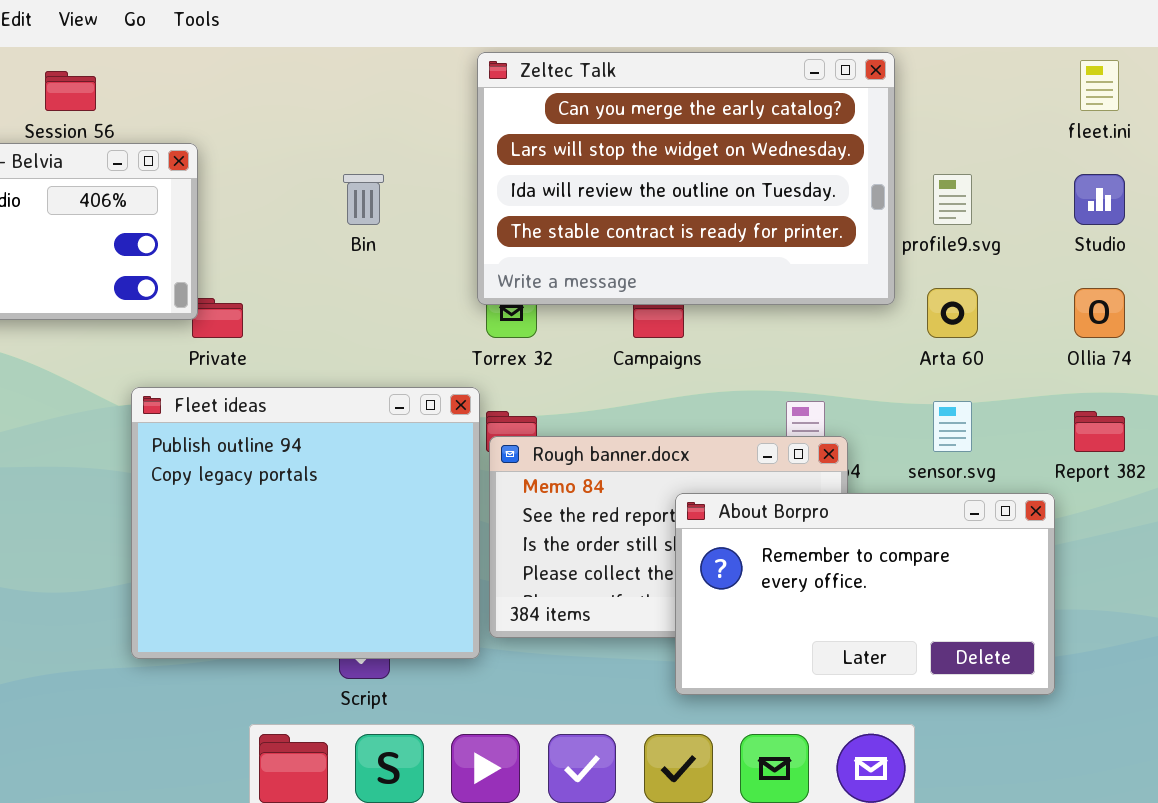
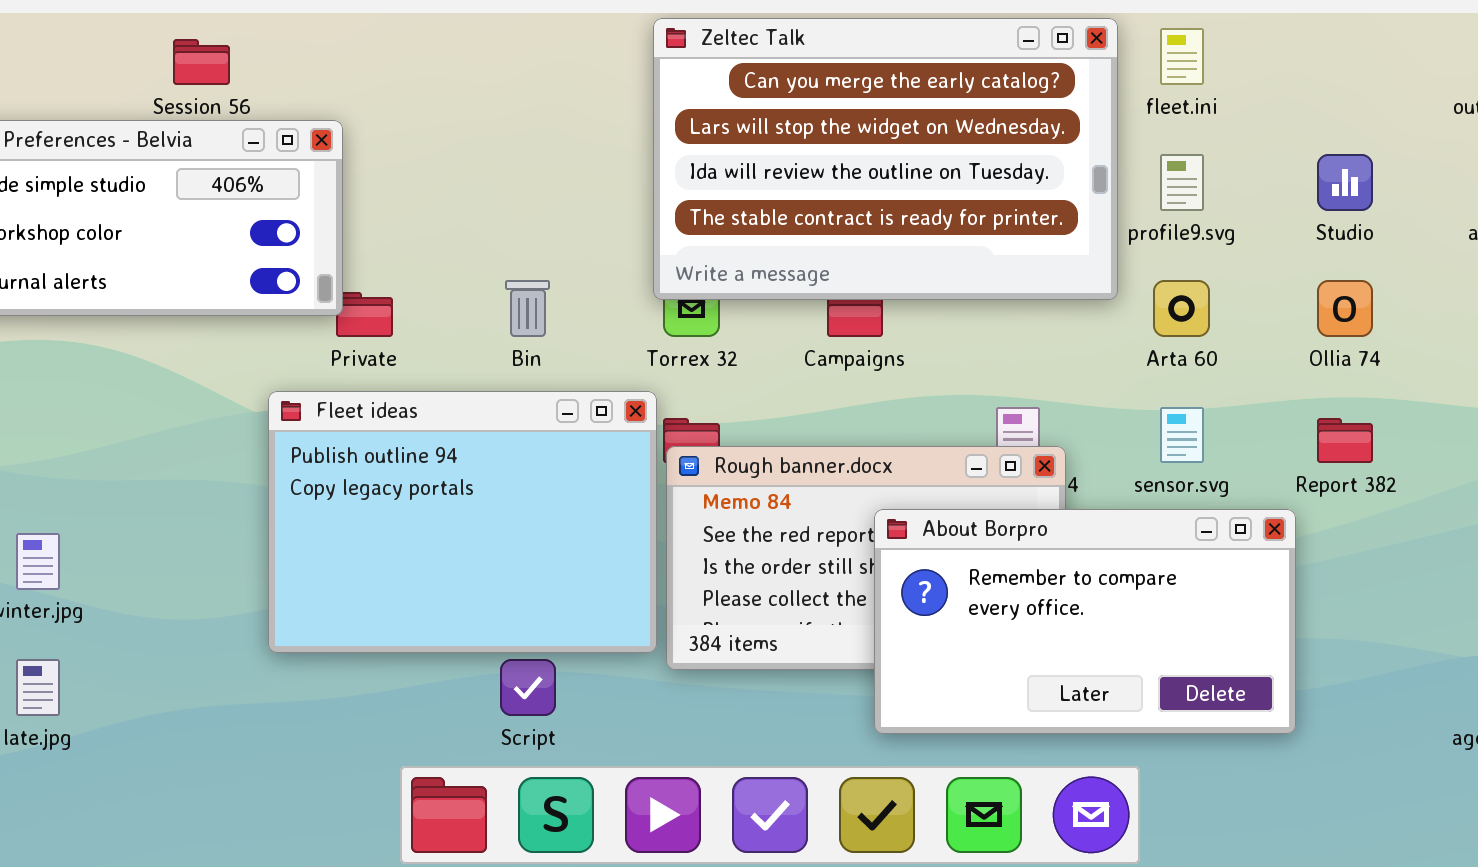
fleet.ini: [1080,60,1119,111] -> [1160,28,1204,85], moved
Bin: [343,174,384,225] -> [505,280,550,337], moved
Fleet ideas: [131,387,480,659] -> [268,391,657,653], resized

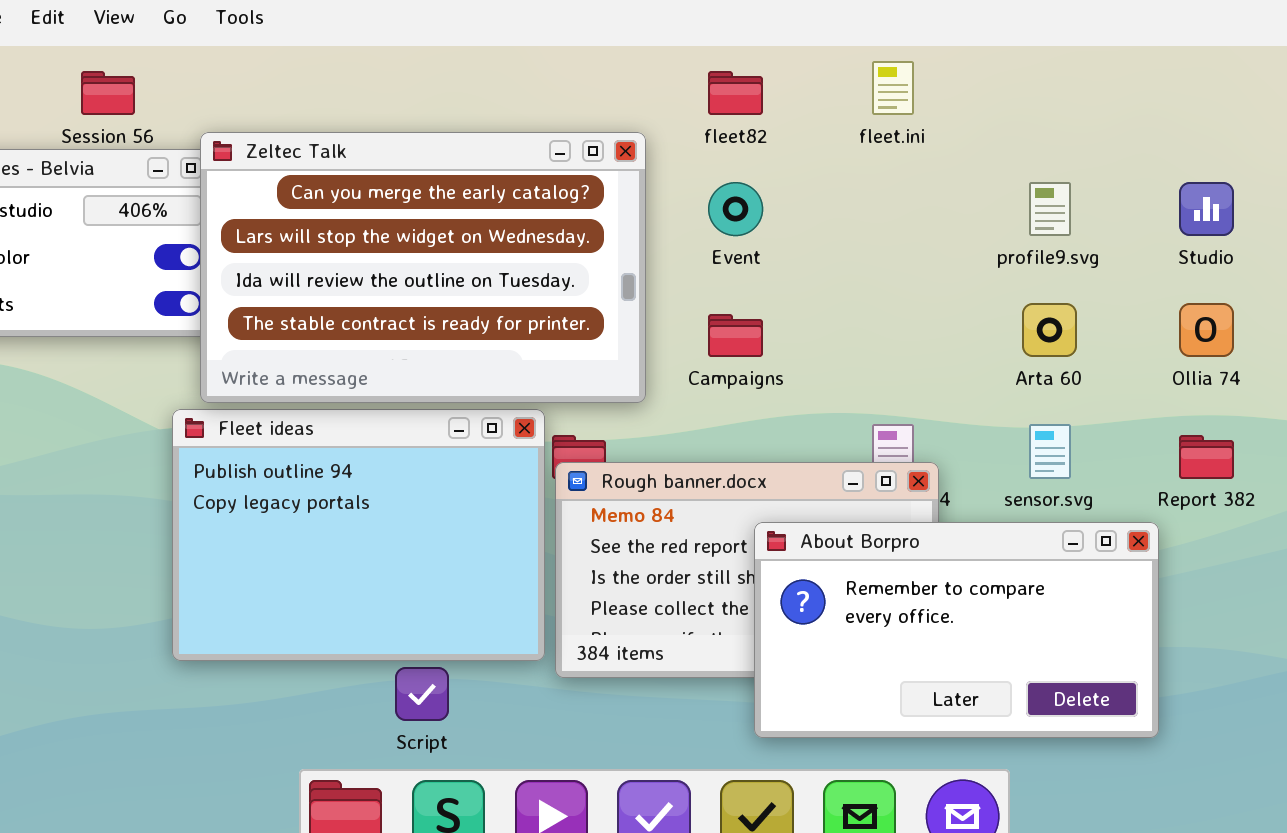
Zeltec Talk: [653,18,1118,300] -> [200,132,646,403], moved
fleet.ini: [1160,28,1204,85] -> [872,61,914,115], moved

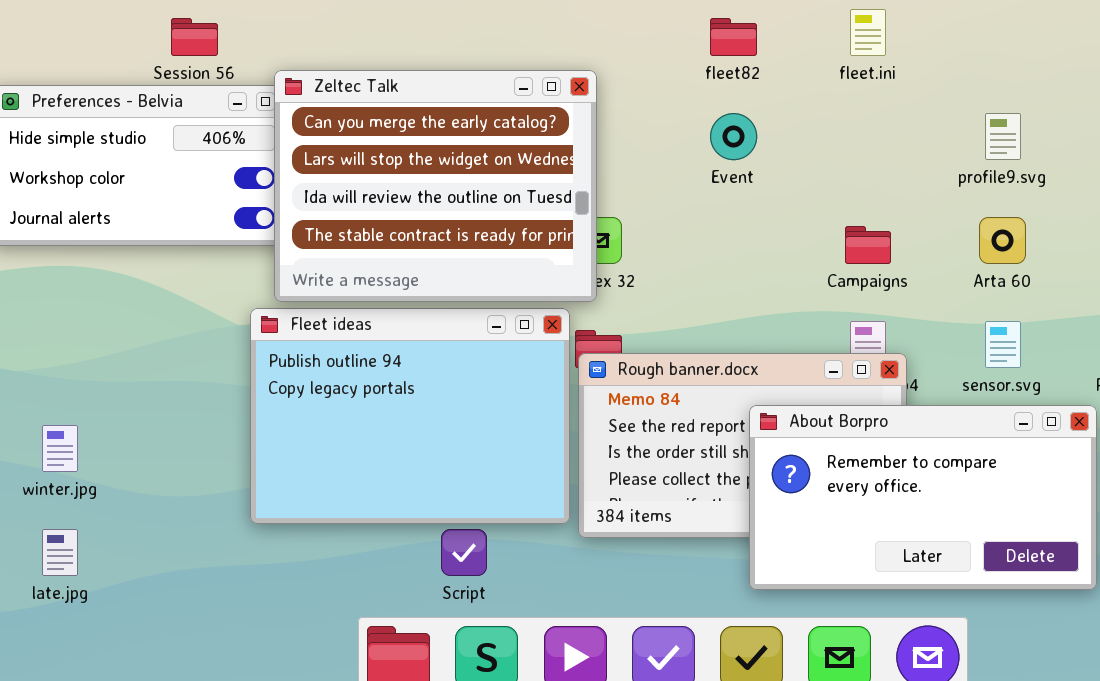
Zeltec Talk: [200,132,646,403] -> [274,70,597,302], resized
Campaigns: [708,314,763,357] -> [845,226,891,264], moved

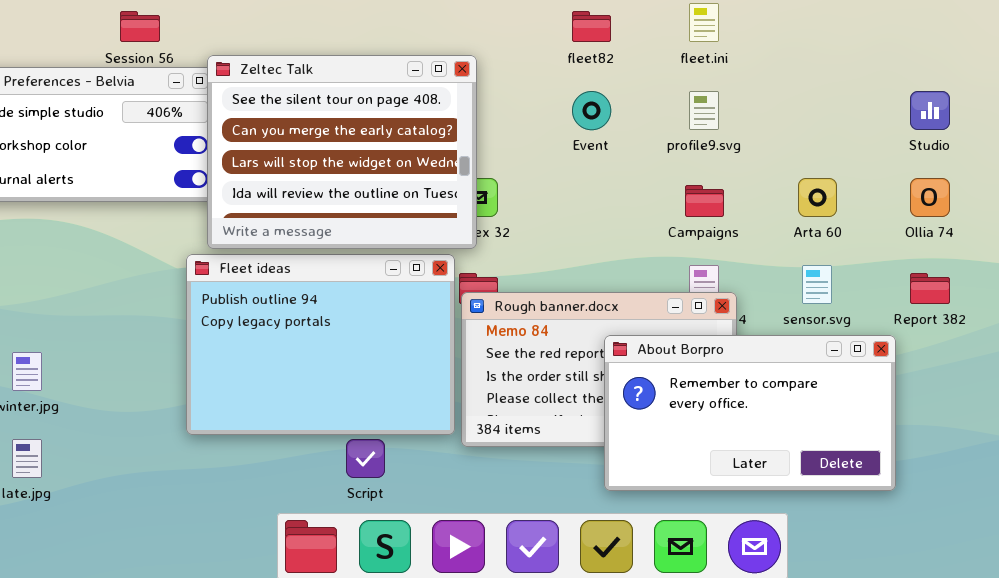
Zeltec Talk: [274,70,597,302] -> [207,55,477,249], scrolled up 1 row
profile9.svg: [985,113,1021,160] -> [689,91,719,130], moved

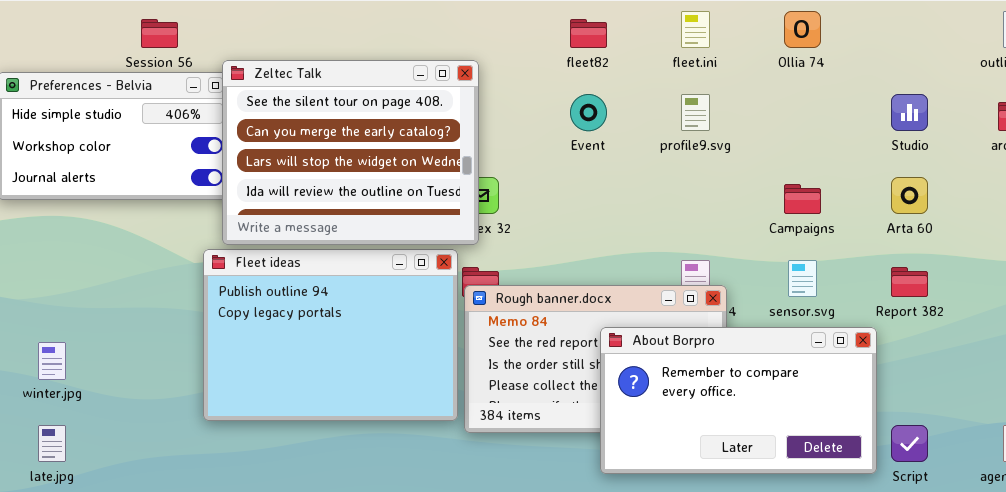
Arta 60: [798,178,837,217] -> [891,177,928,214], moved
Ollia 74: [910,178,950,217] -> [784,11,821,48], moved
Campaigns: [685,185,724,217] -> [784,184,821,214], moved
Script: [346,439,385,478] -> [891,425,928,462], moved

